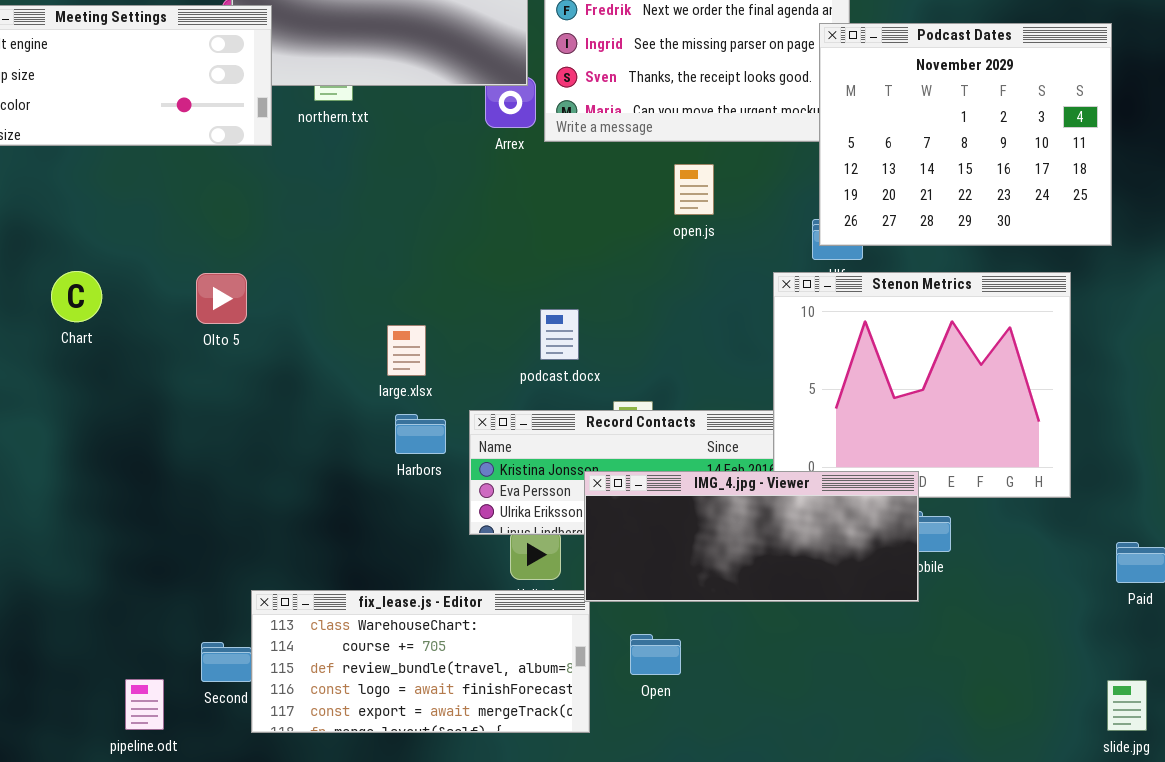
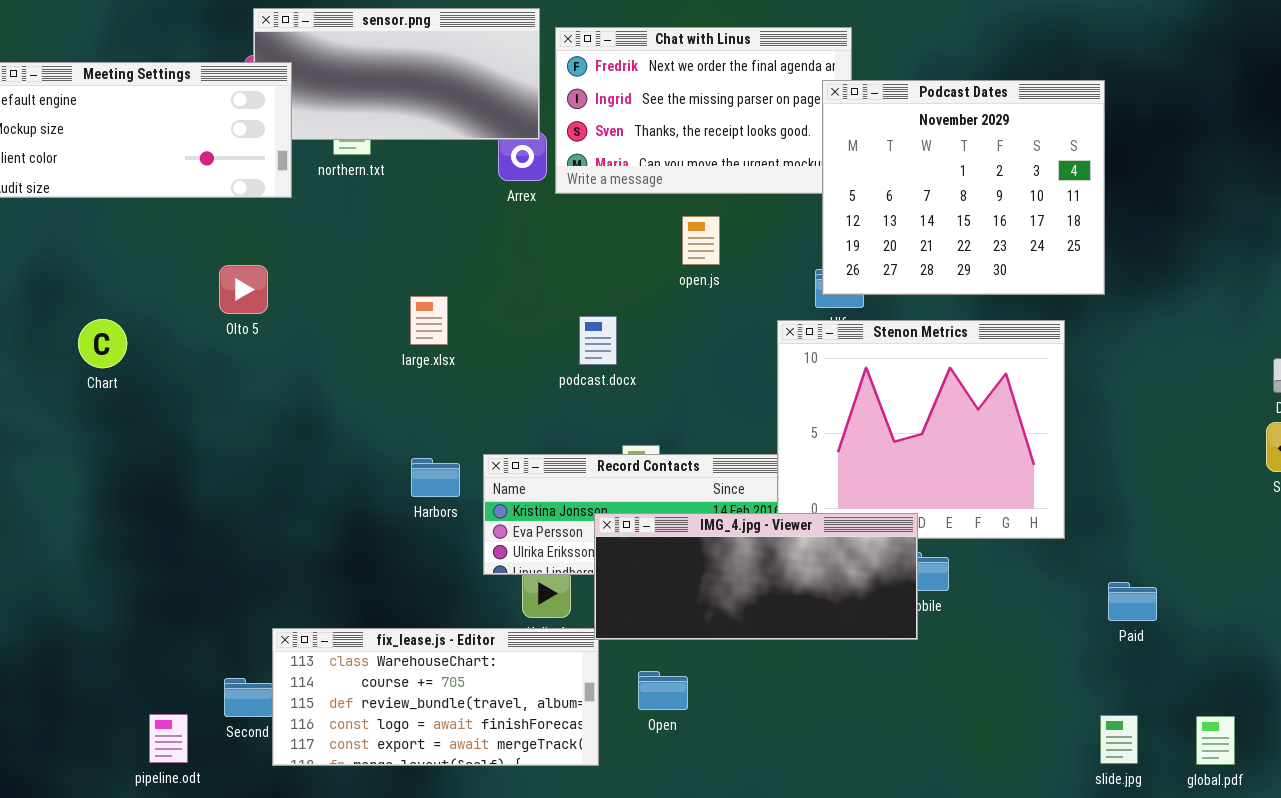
Olto 5: [196,273,247,324] -> [219,265,268,314], moved
podcast.docx: [540,309,579,360] -> [579,316,617,365], moved
large.xlsx: [387,325,426,376] -> [410,296,448,345], moved

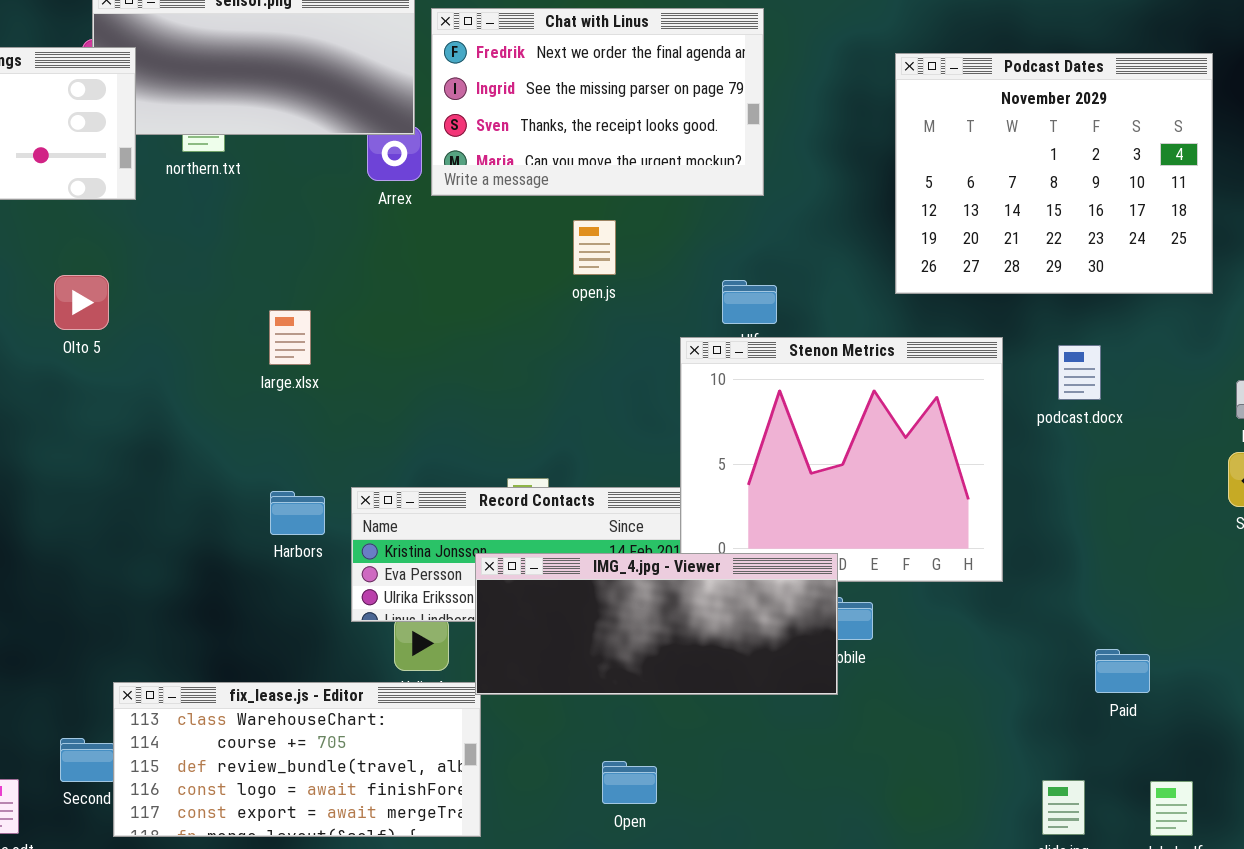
Podcast Dates: [822,80,1105,295] -> [895,53,1213,294], moved
podcast.docx: [579,316,617,365] -> [1058,345,1101,400], moved
Paid: [1108,582,1157,621] -> [1095,649,1150,693], moved
Open: [638,671,688,710] -> [602,761,657,804], moved

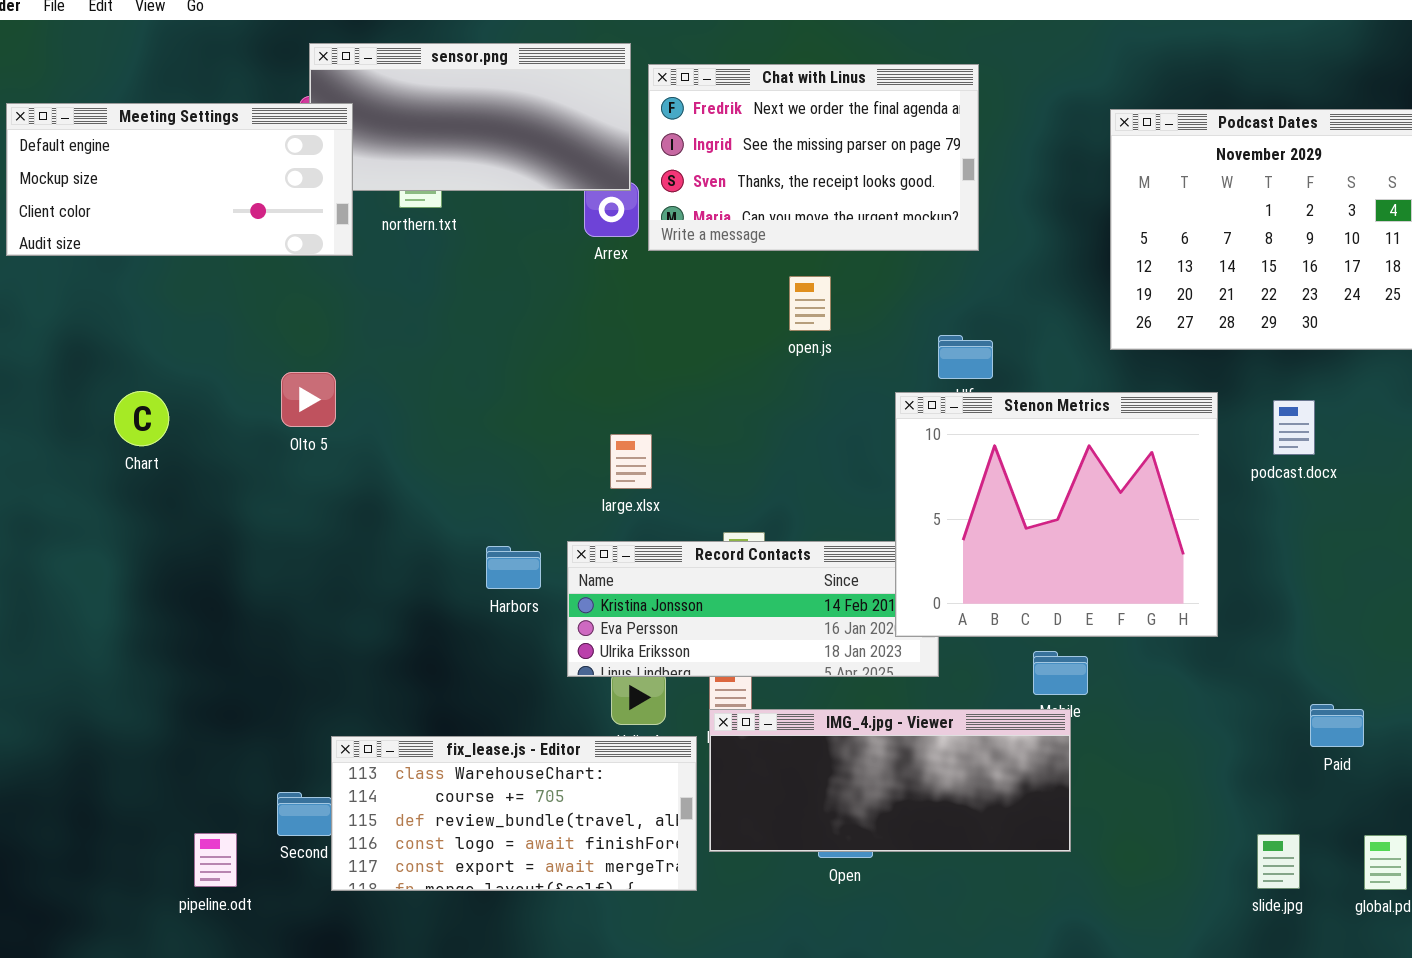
Olto 5: [54,275,109,330] -> [281,372,336,427], moved
large.xlsx: [269,310,311,365] -> [610,434,652,489], moved
IMG_4.jpg - Viewer: [475,553,838,695] -> [709,709,1071,852], moved

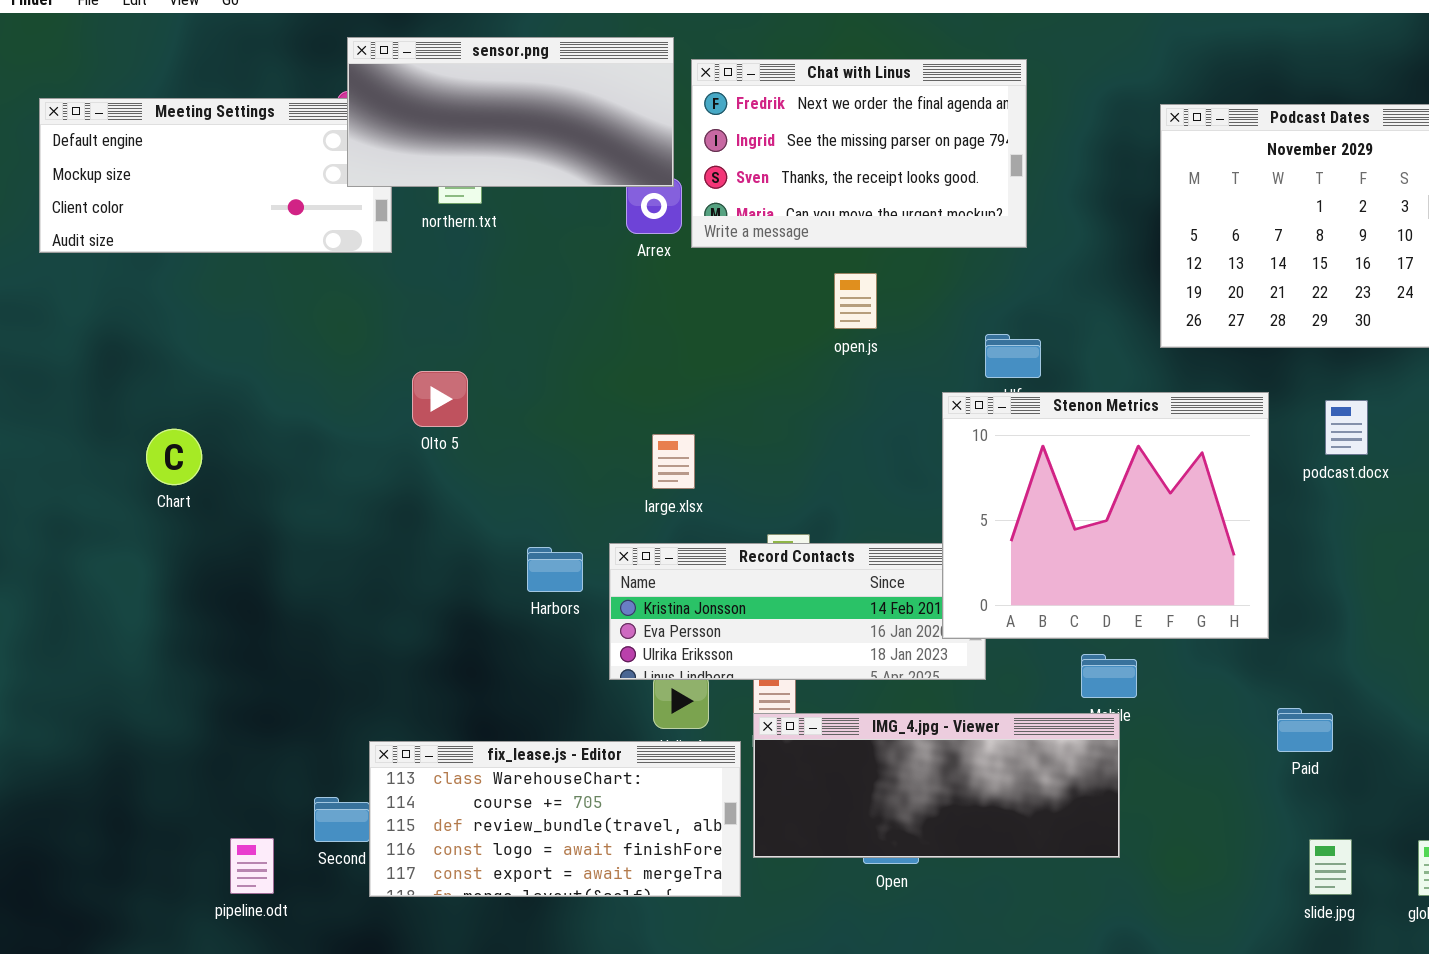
sensor.png: [309,43,631,191] -> [347,37,674,187], raised
Olto 5: [281,372,336,427] -> [412,371,468,427], moved
Chart: [114,391,169,446] -> [146,429,202,485], moved
Paid: [1310,704,1364,747] -> [1277,708,1333,752], moved

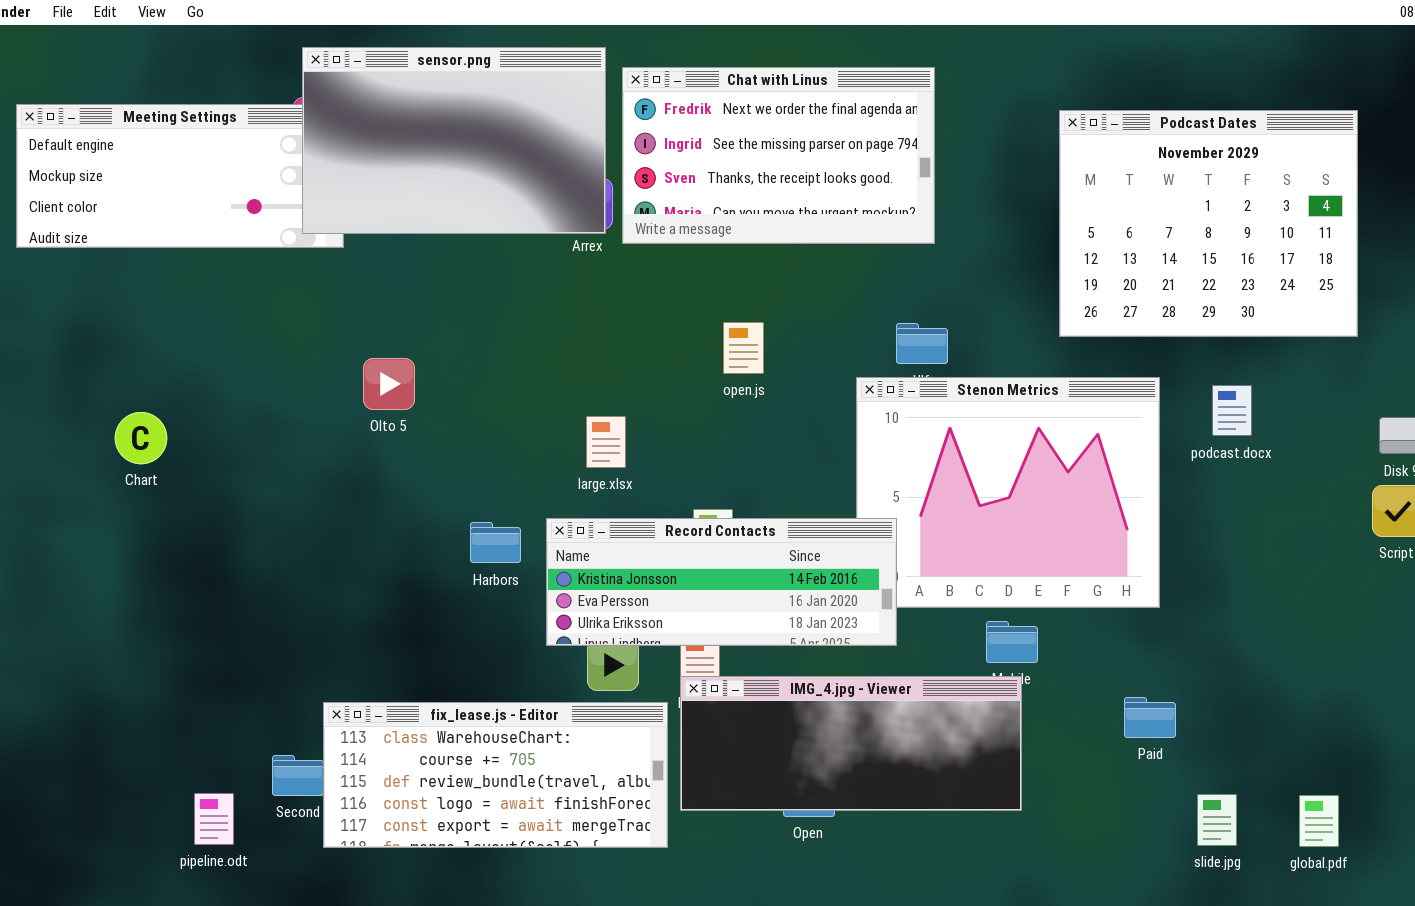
sensor.png: [347,37,674,187] -> [302,47,606,234], resized
open.js: [834,273,877,329] -> [723,322,764,374], moved
Record Contacts: [609,543,986,680] -> [546,518,897,646], raised
Paid: [1277,708,1333,752] -> [1124,697,1176,738], moved

